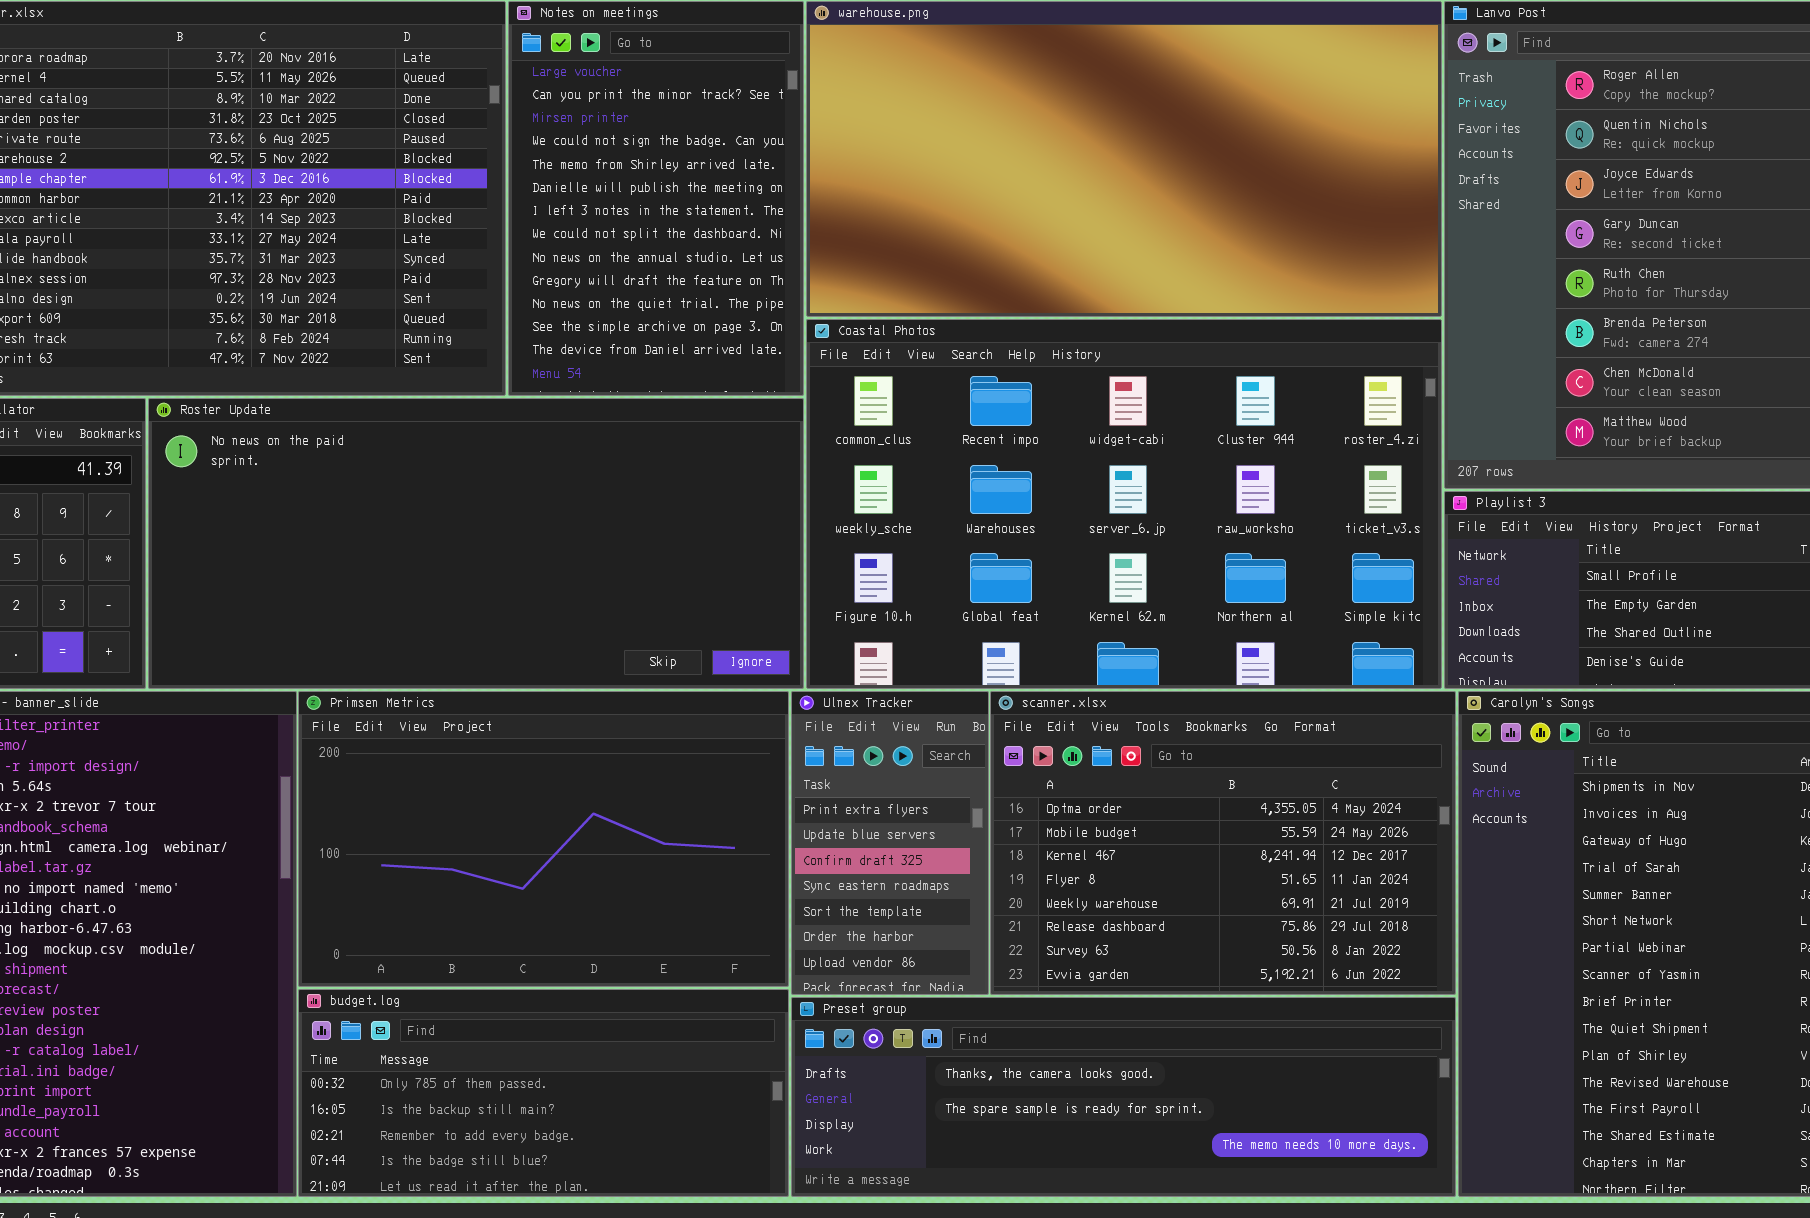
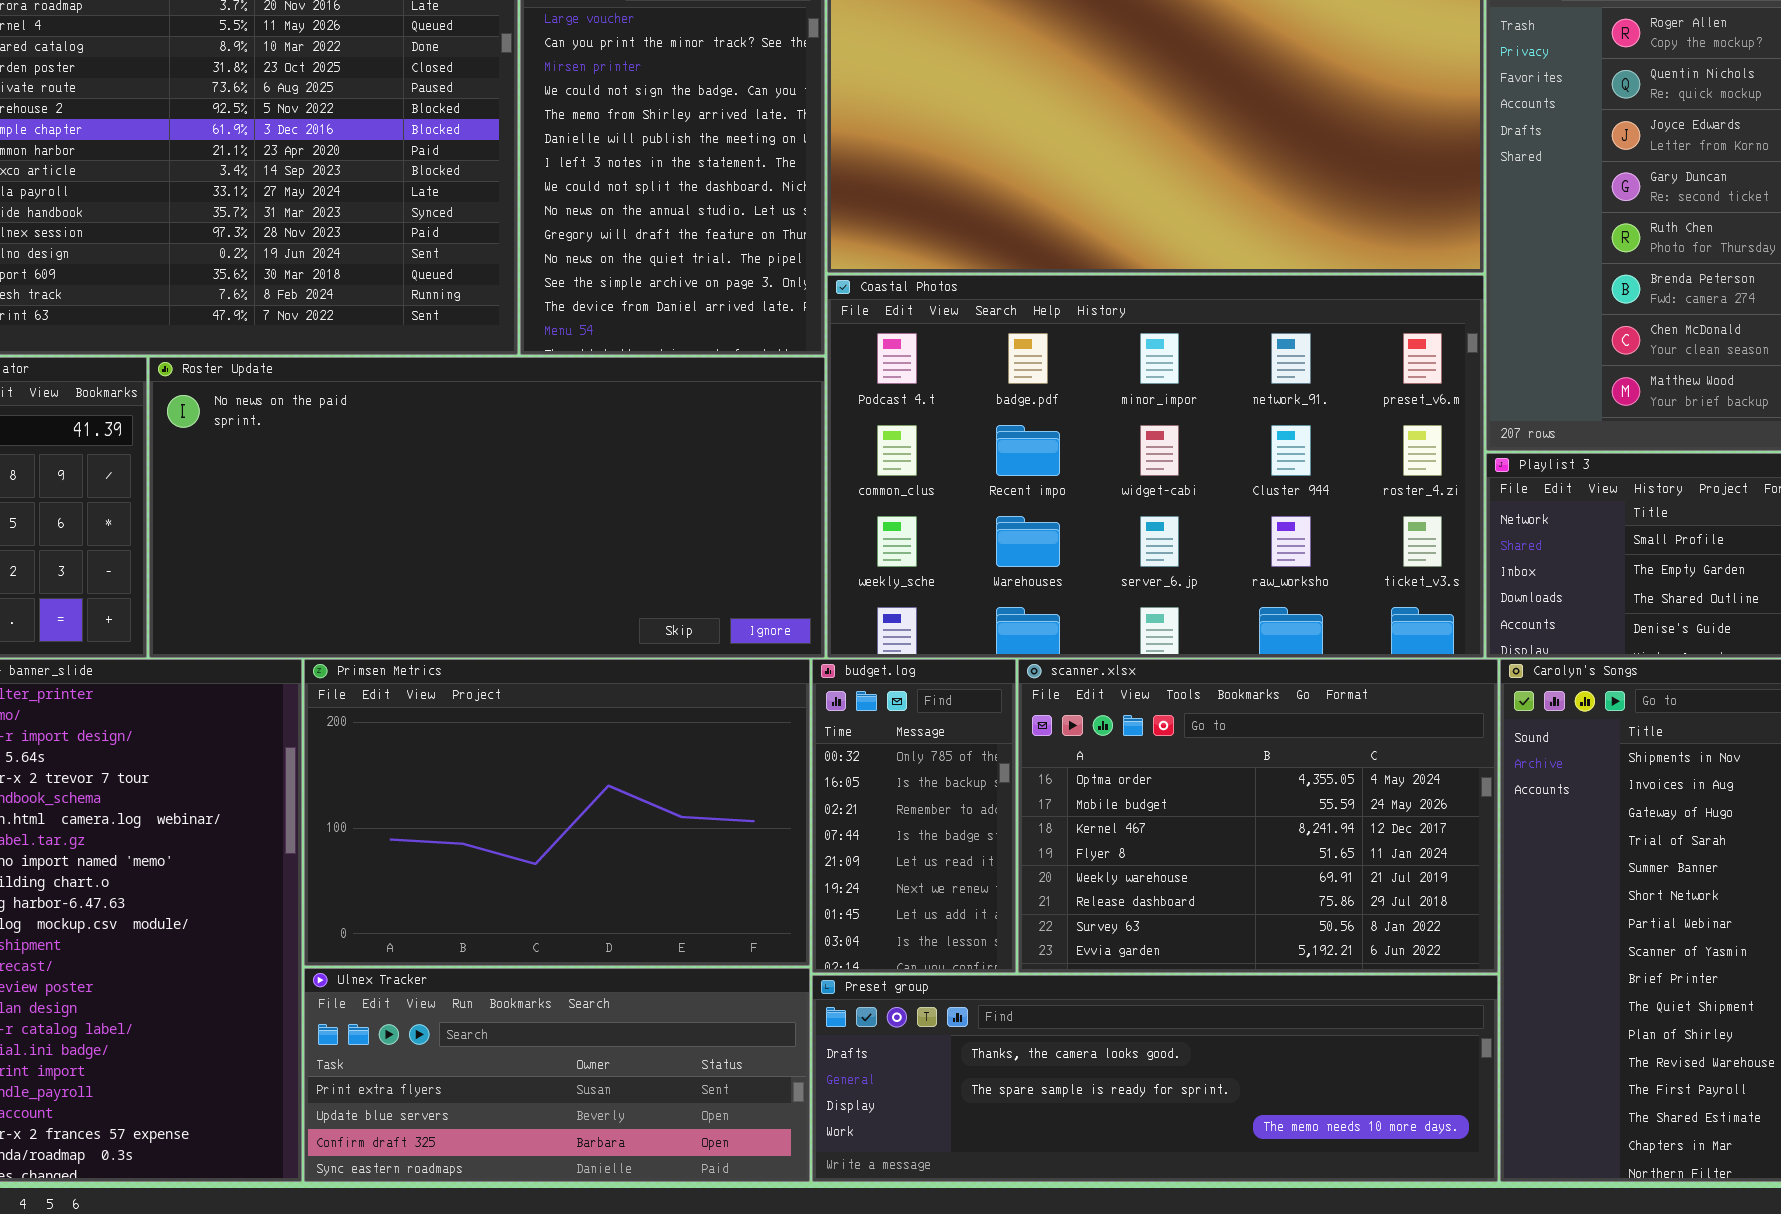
Coastal Photos: [806,319,1442,689] -> [827,275,1484,658], scrolled up 1 row
Ulnex Tracker: [791,691,989,995] -> [304,968,810,1182], moved, resized
budget.log: [298,989,789,1197] -> [812,659,1016,973], moved, resized

